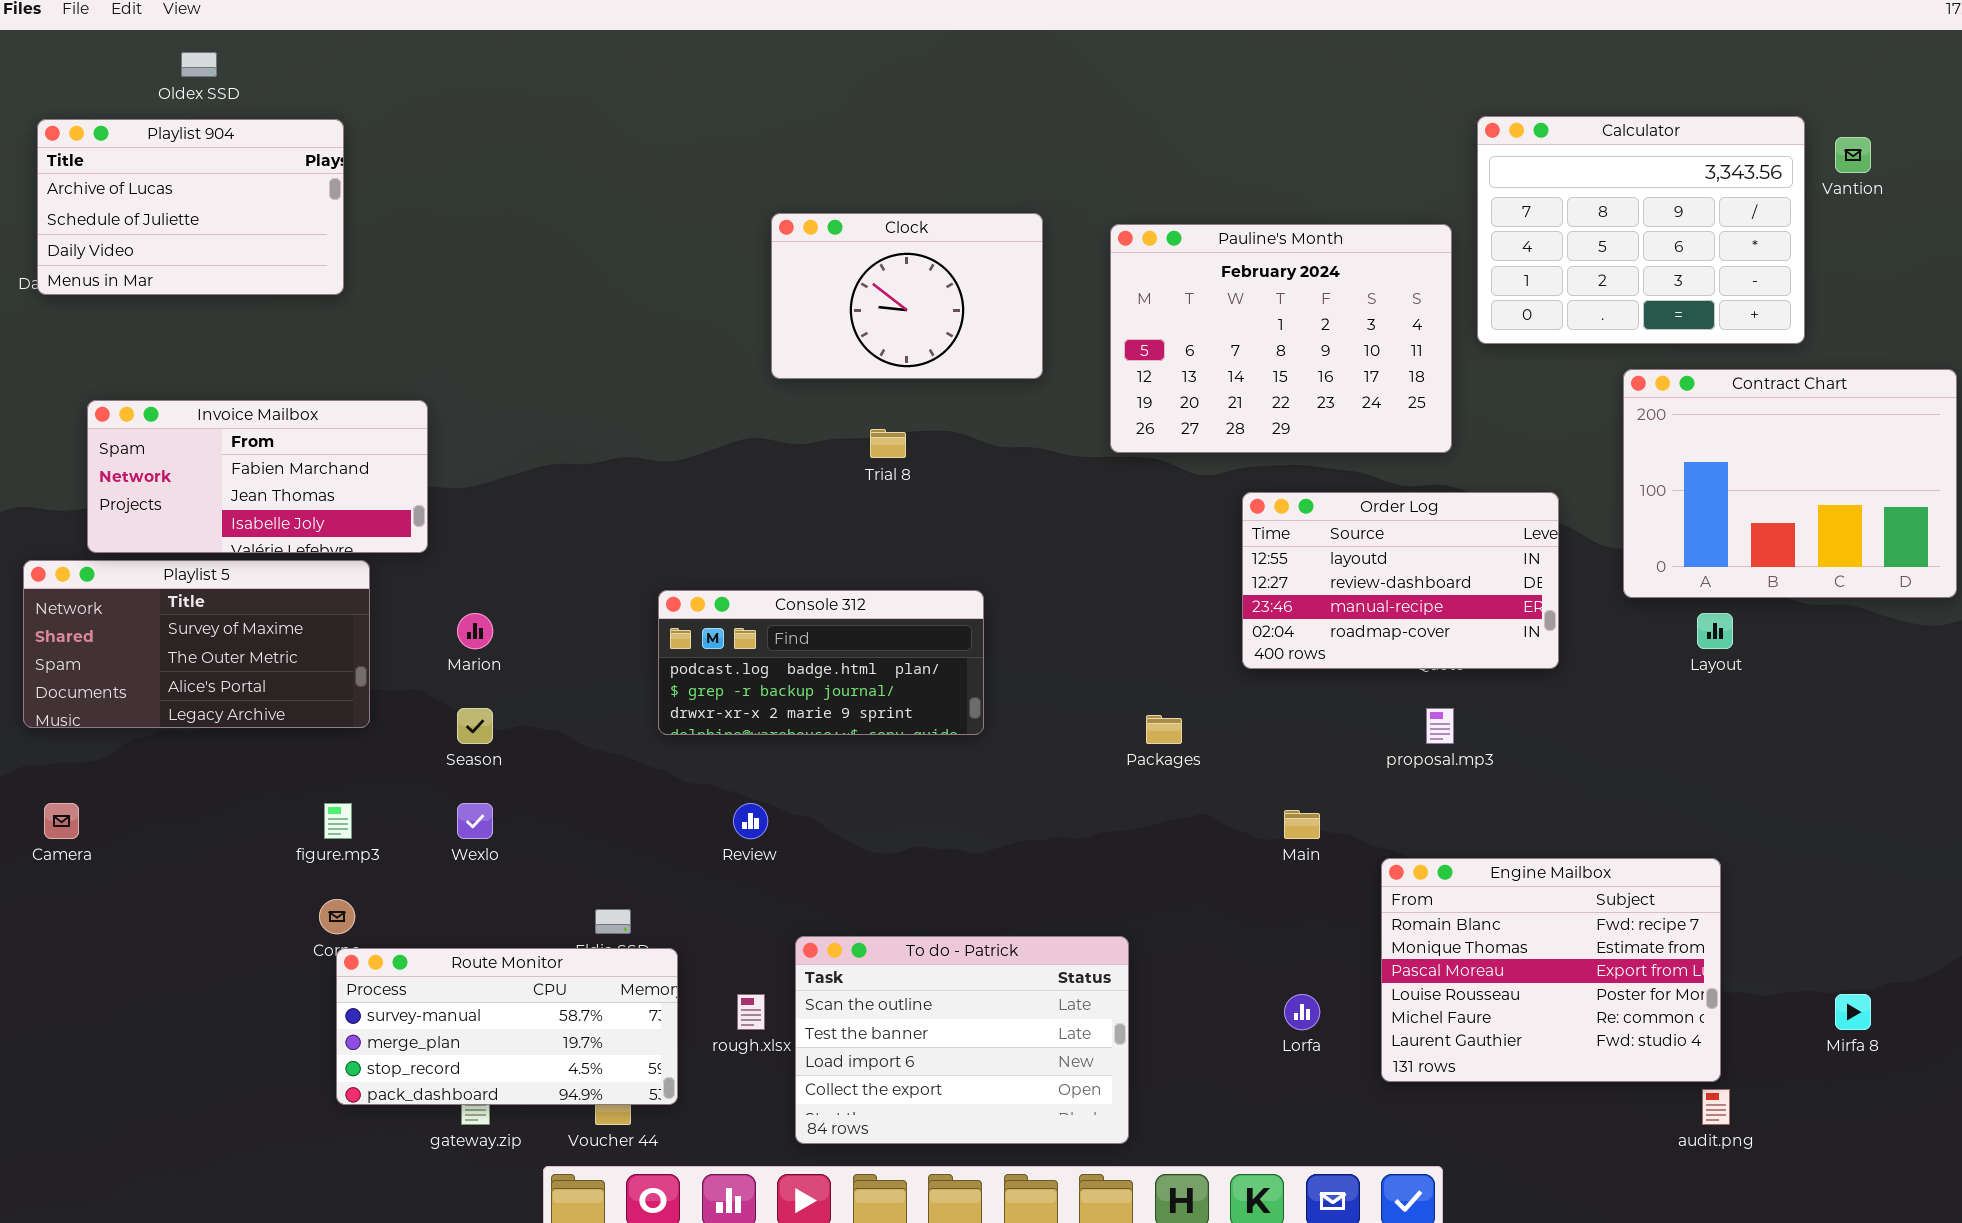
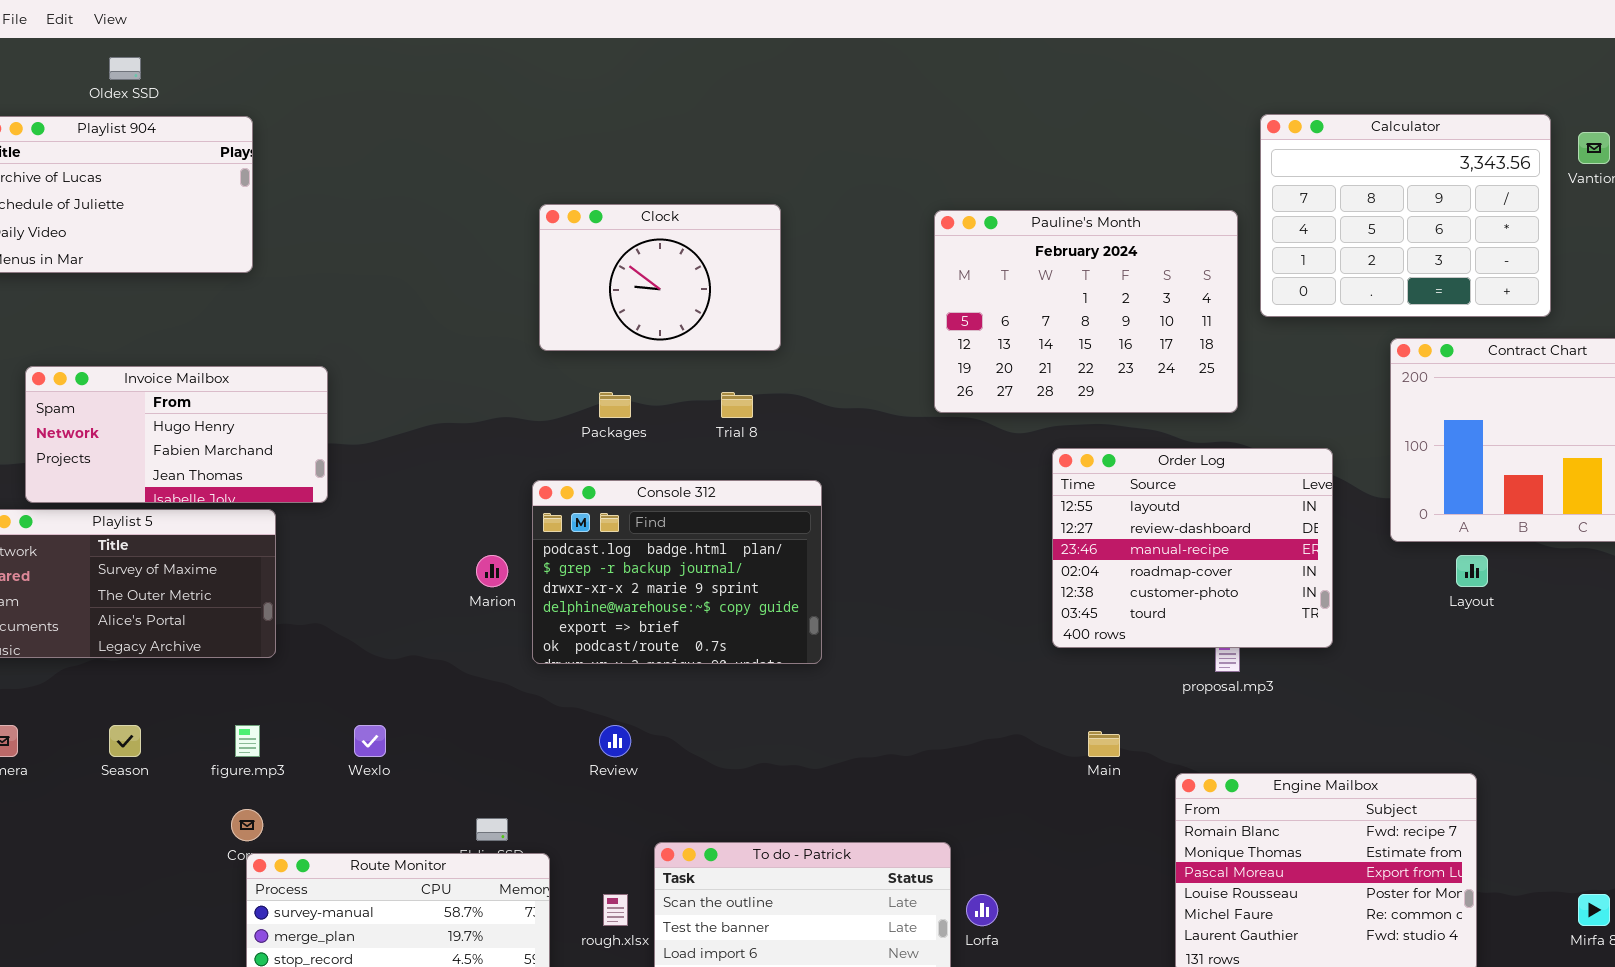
Clock: [771,213,1043,379] -> [539,204,781,351], moved
Invoice Mailbox: [87,400,428,553] -> [25,366,328,503], scrolled up 1 row
Order Log: [1242,492,1559,669] -> [1052,448,1333,648], resized
Console 312: [658,590,984,735] -> [532,480,822,664], resized
Marion: [457,613,493,649] -> [476,555,508,587], moved
Season: [457,708,493,744] -> [109,725,141,757], moved
Packages: [1146,715,1182,744] -> [599,392,631,418], moved
Lorfa: [1284,994,1320,1030] -> [966,894,998,926], moved

